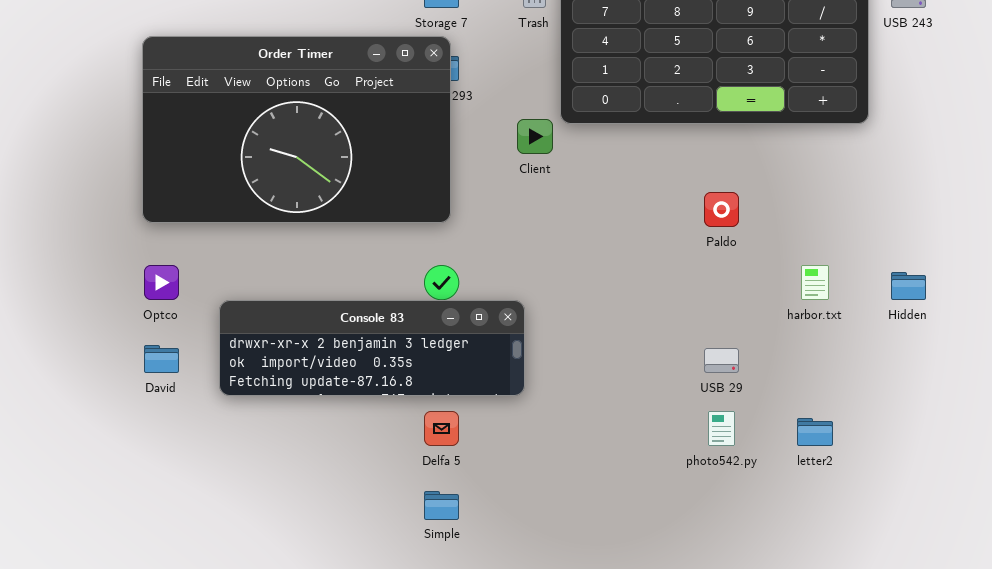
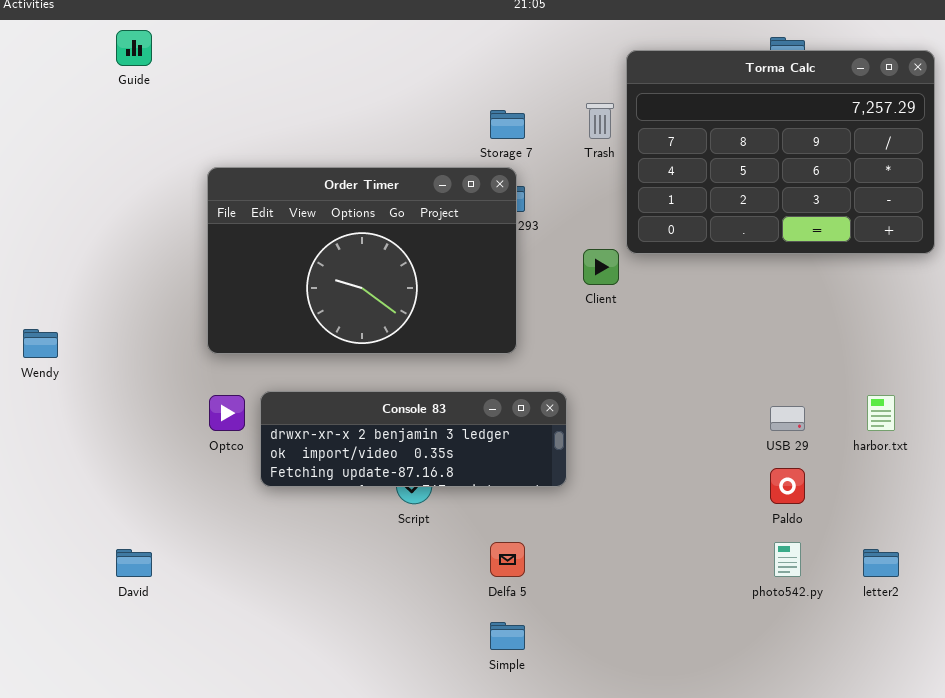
Paldo: [704,192,739,227] -> [770,468,805,504], moved
Console 83: [219,300,525,396] -> [260,391,567,487], moved
David: [144,345,179,373] -> [116,549,152,577], moved
USB 29: [704,348,739,373] -> [770,406,805,431], moved

